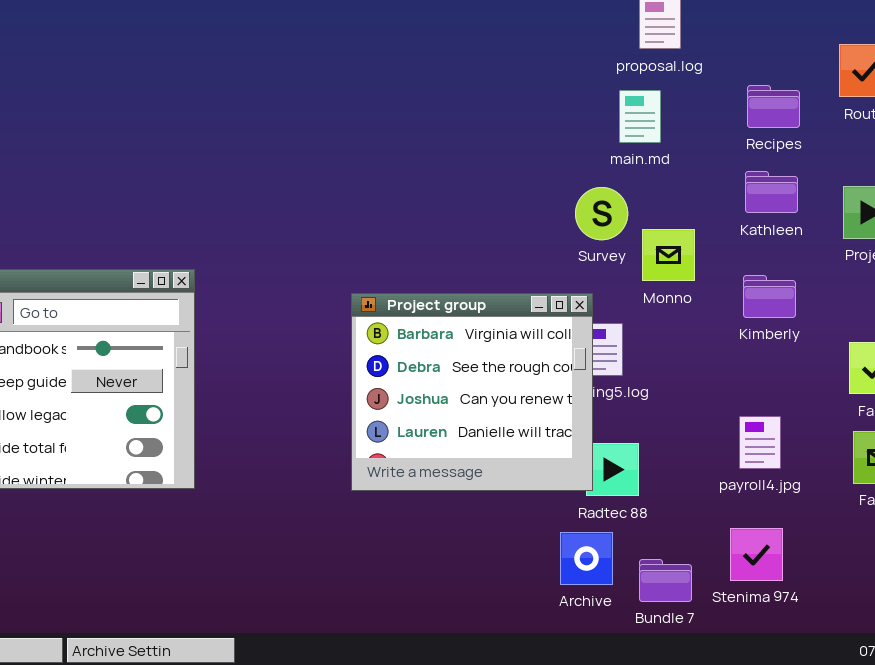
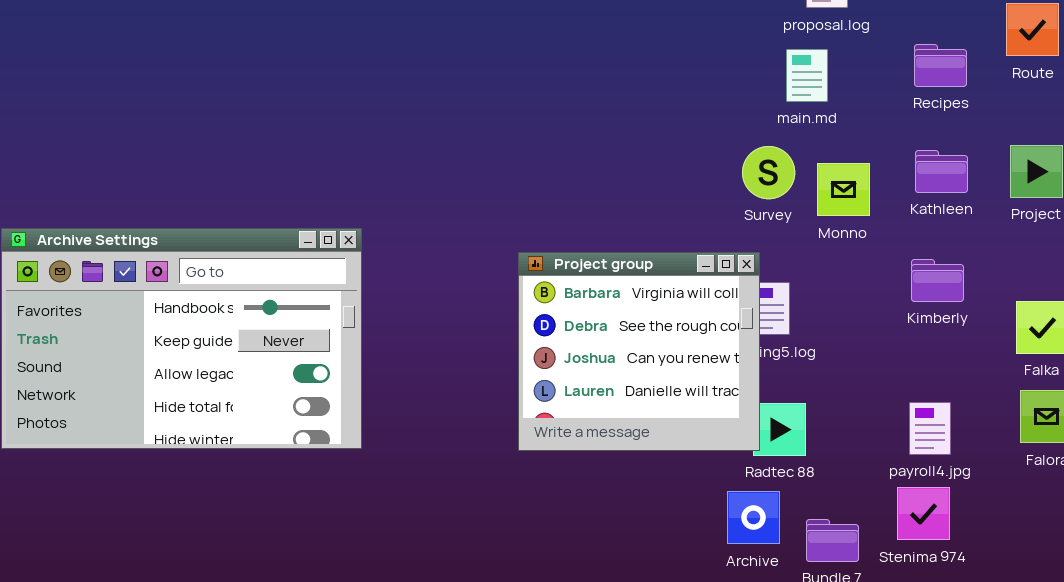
Kathleen: [745,171,798,213] -> [915,150,968,193], moved
Monno: [642,229,695,281] -> [817,163,870,216], moved
Kimberly: [743,275,796,318] -> [911,259,964,302], moved
payroll4.jpg: [739,416,781,469] -> [909,402,951,455], moved

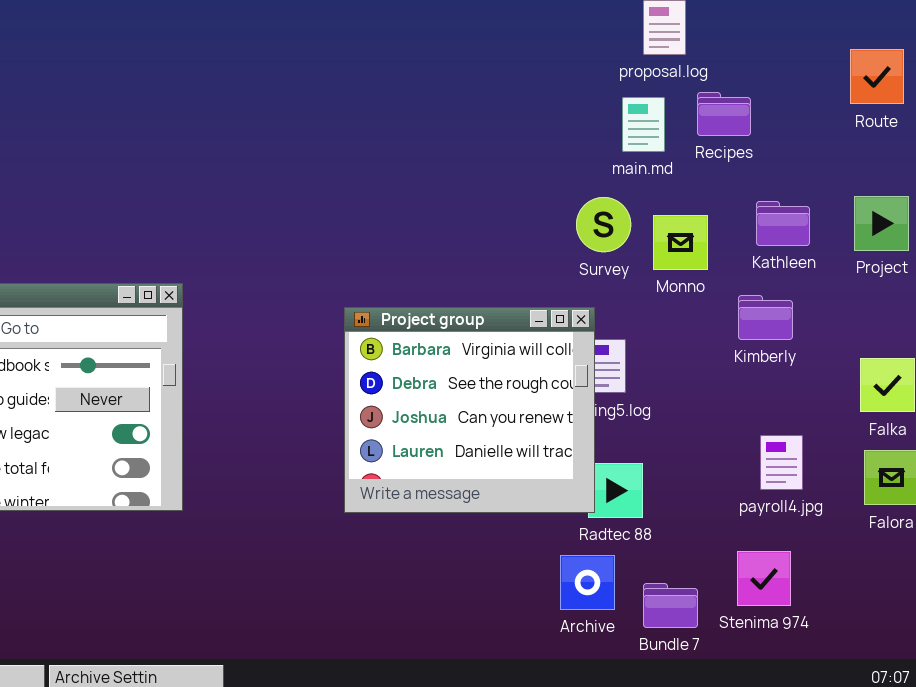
Recipes: [914,44,967,87] -> [697,92,751,136], moved
Kimberly: [911,259,964,302] -> [738,295,793,340], moved
payroll4.jpg: [909,402,951,455] -> [760,435,803,490], moved

